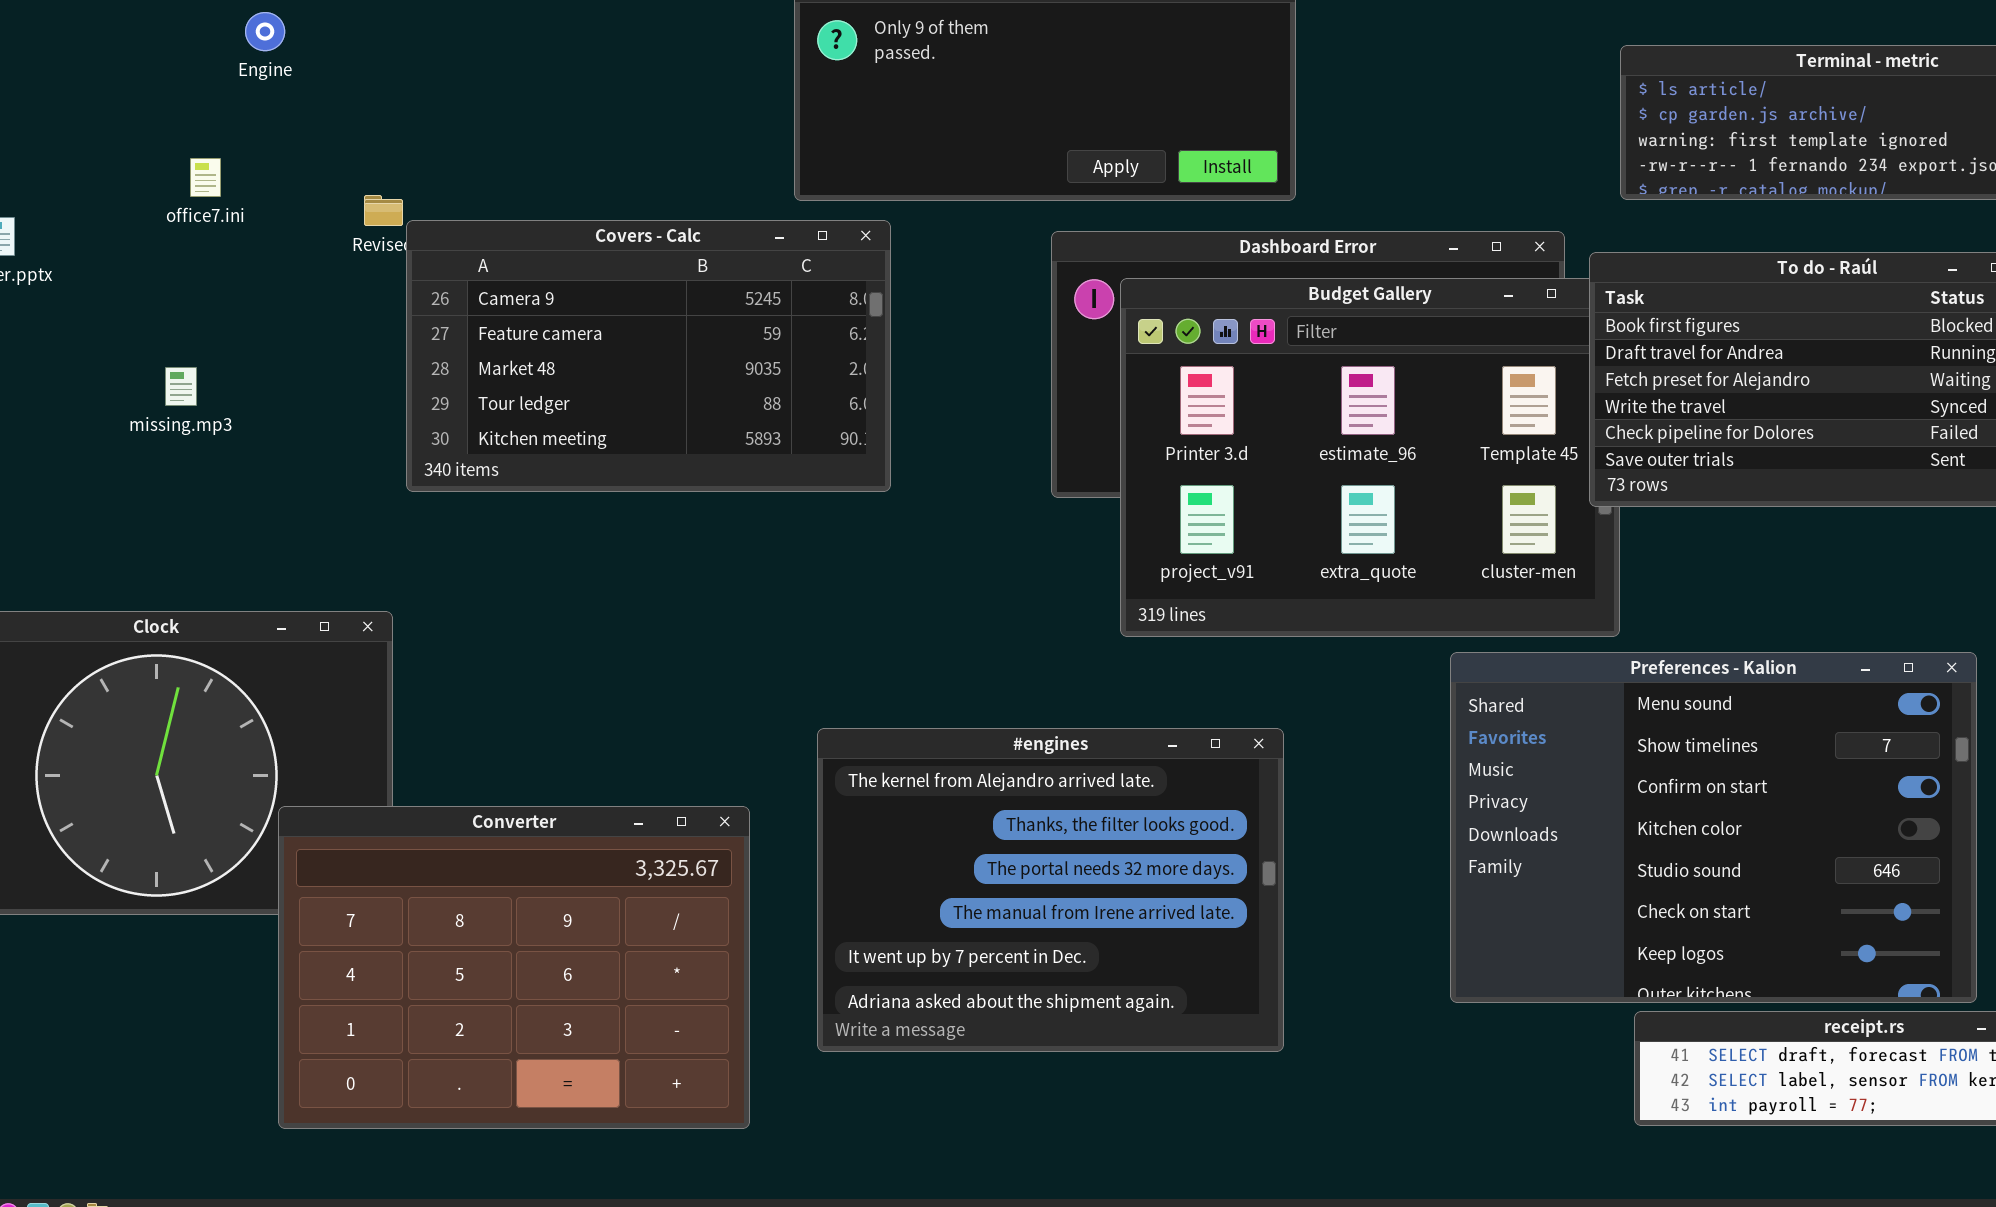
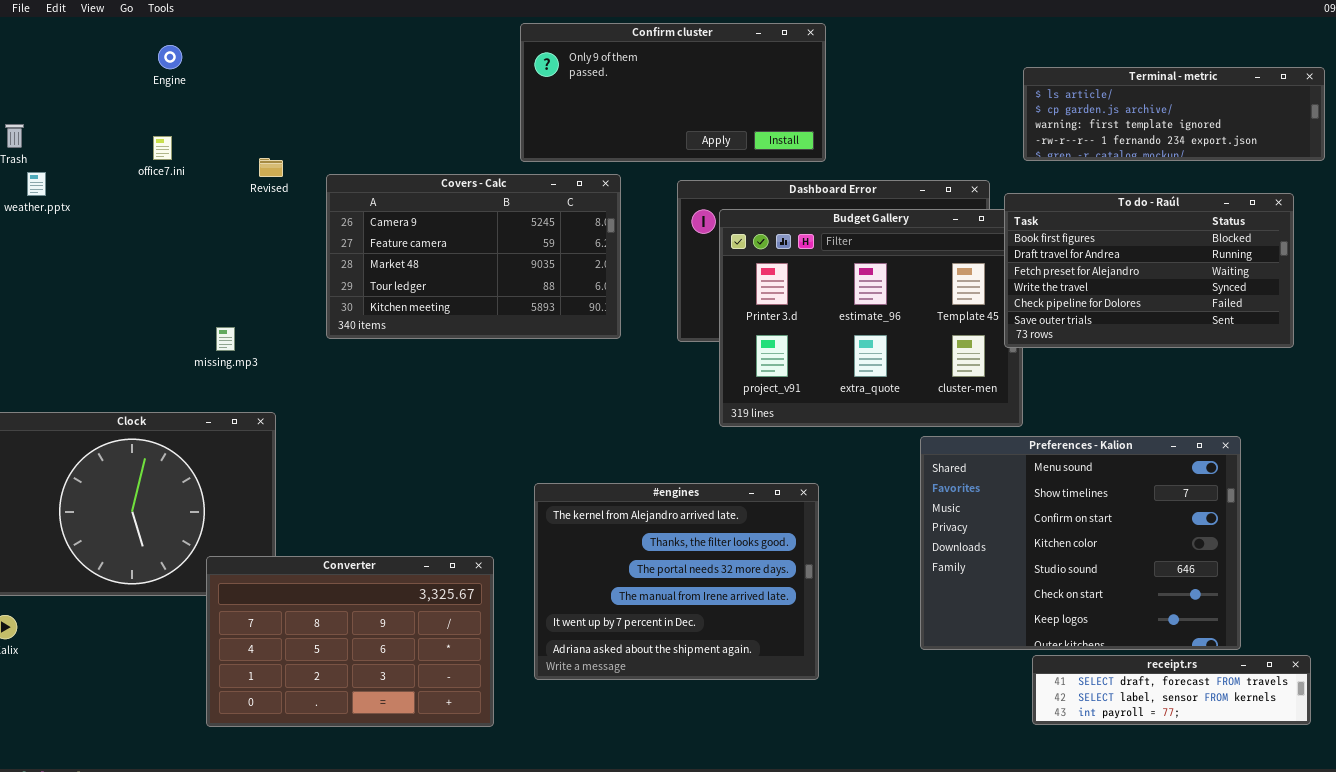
Engine: [245,12,285,51] -> [158,45,182,69], moved
Covers - Calc: [406,220,891,492] -> [326,174,621,339], moved
missing.mp3: [165,367,197,406] -> [216,327,235,351], moved
Converter: [278,806,750,1129] -> [206,556,494,727], resized

